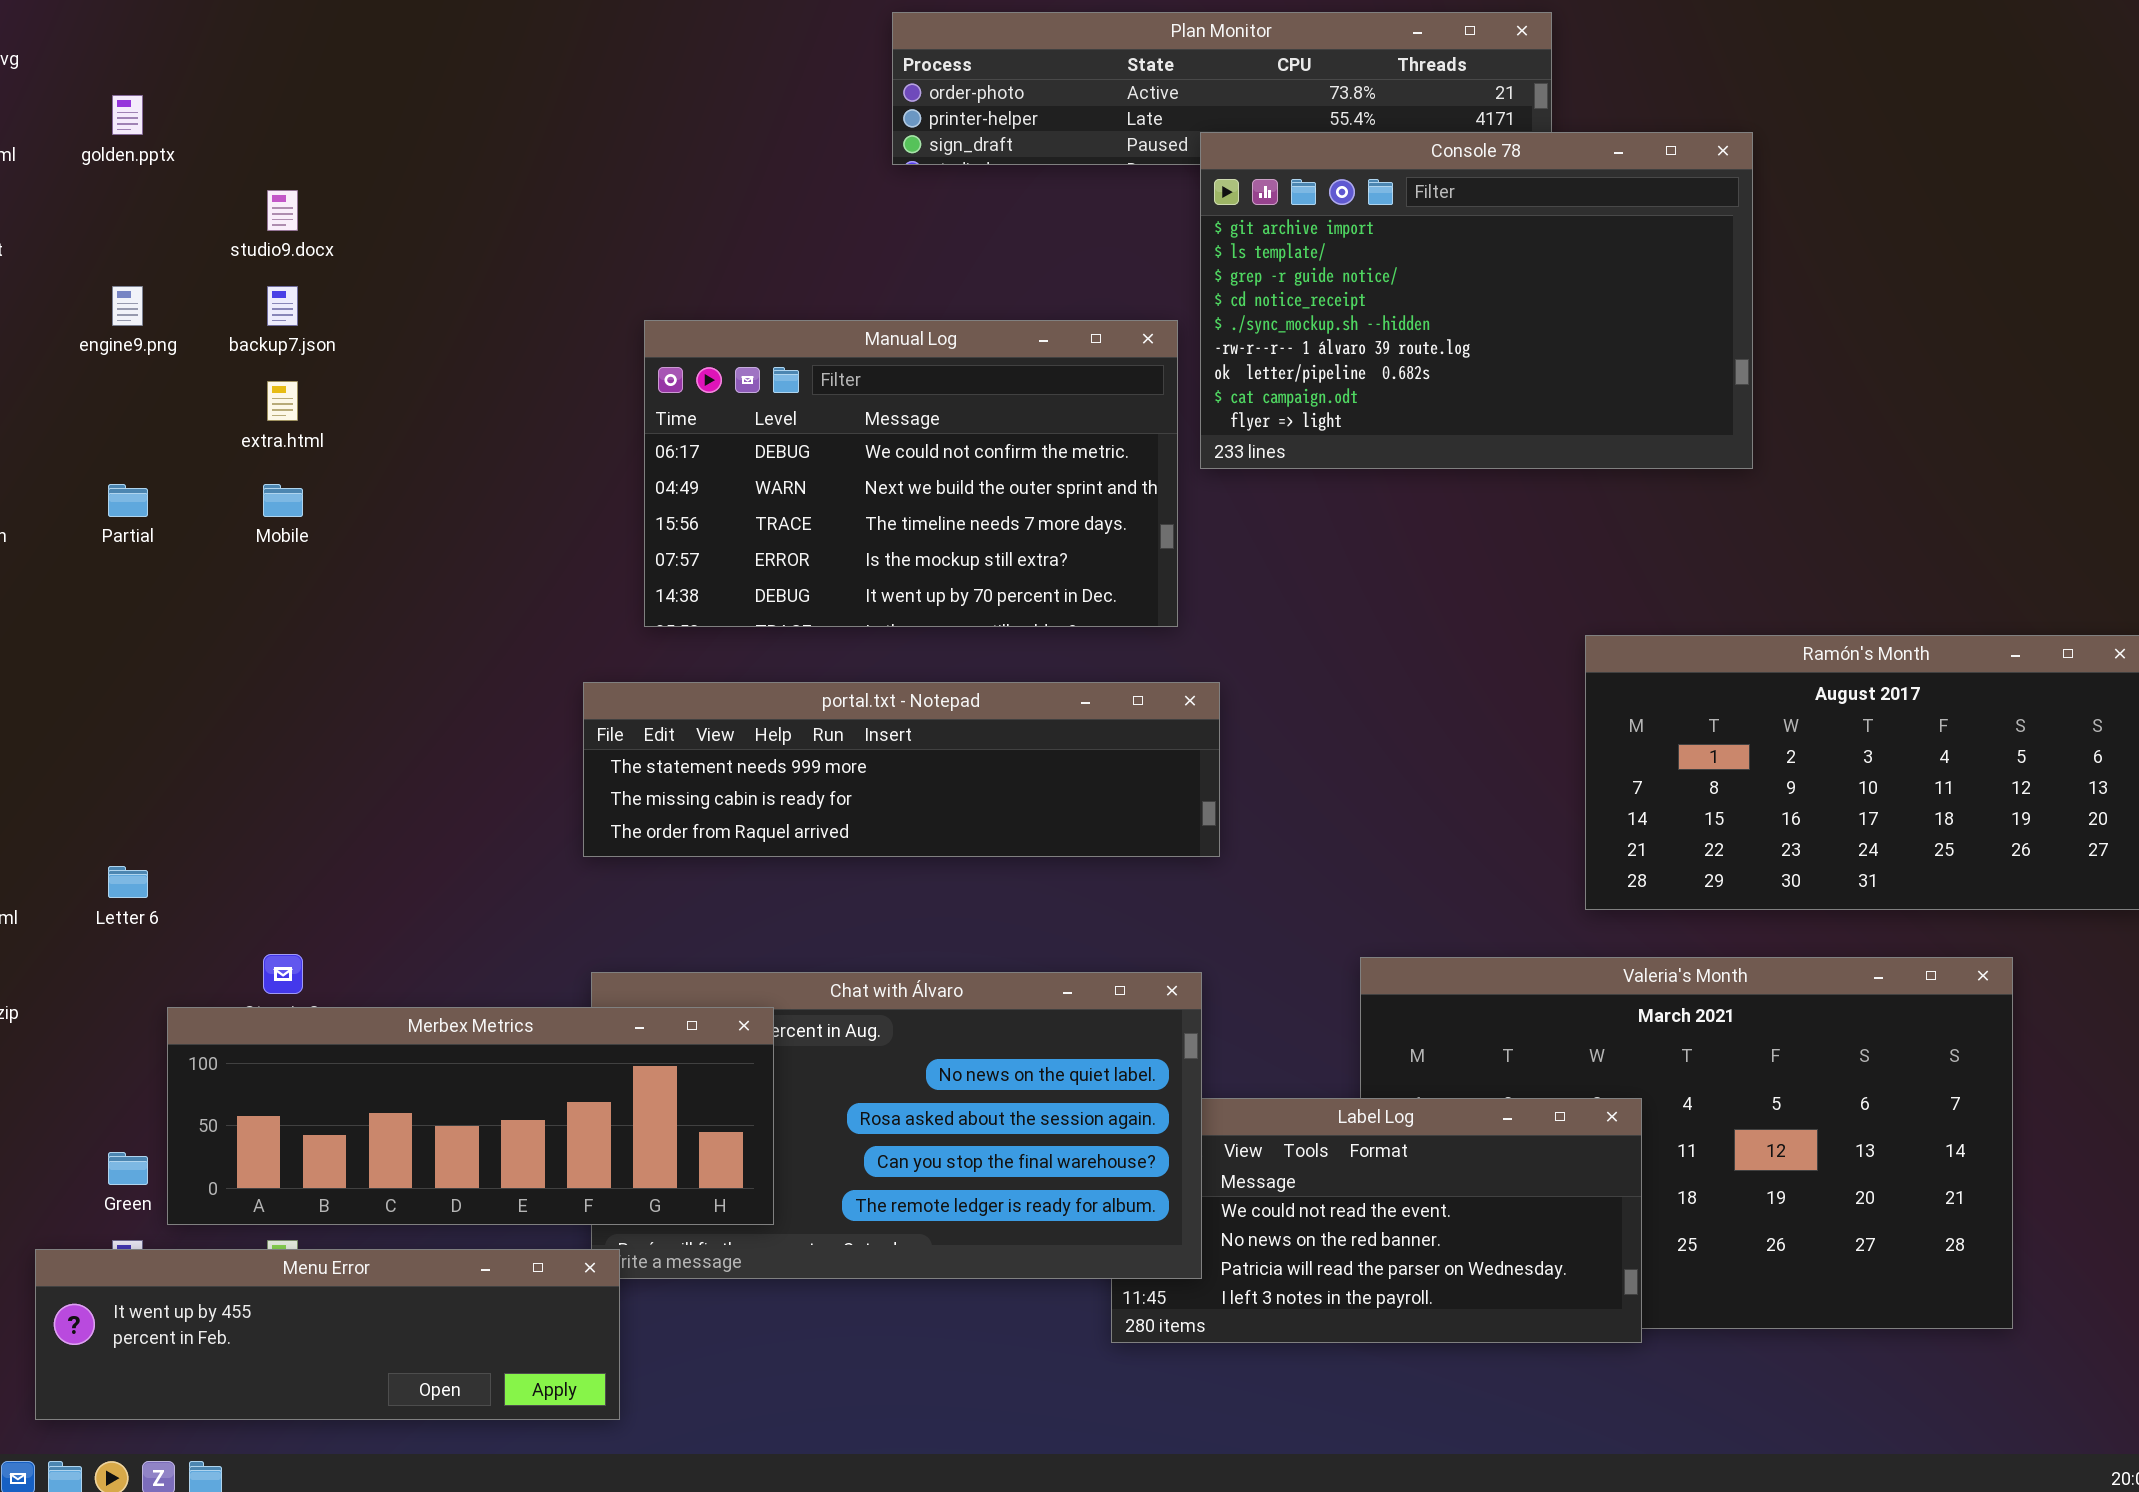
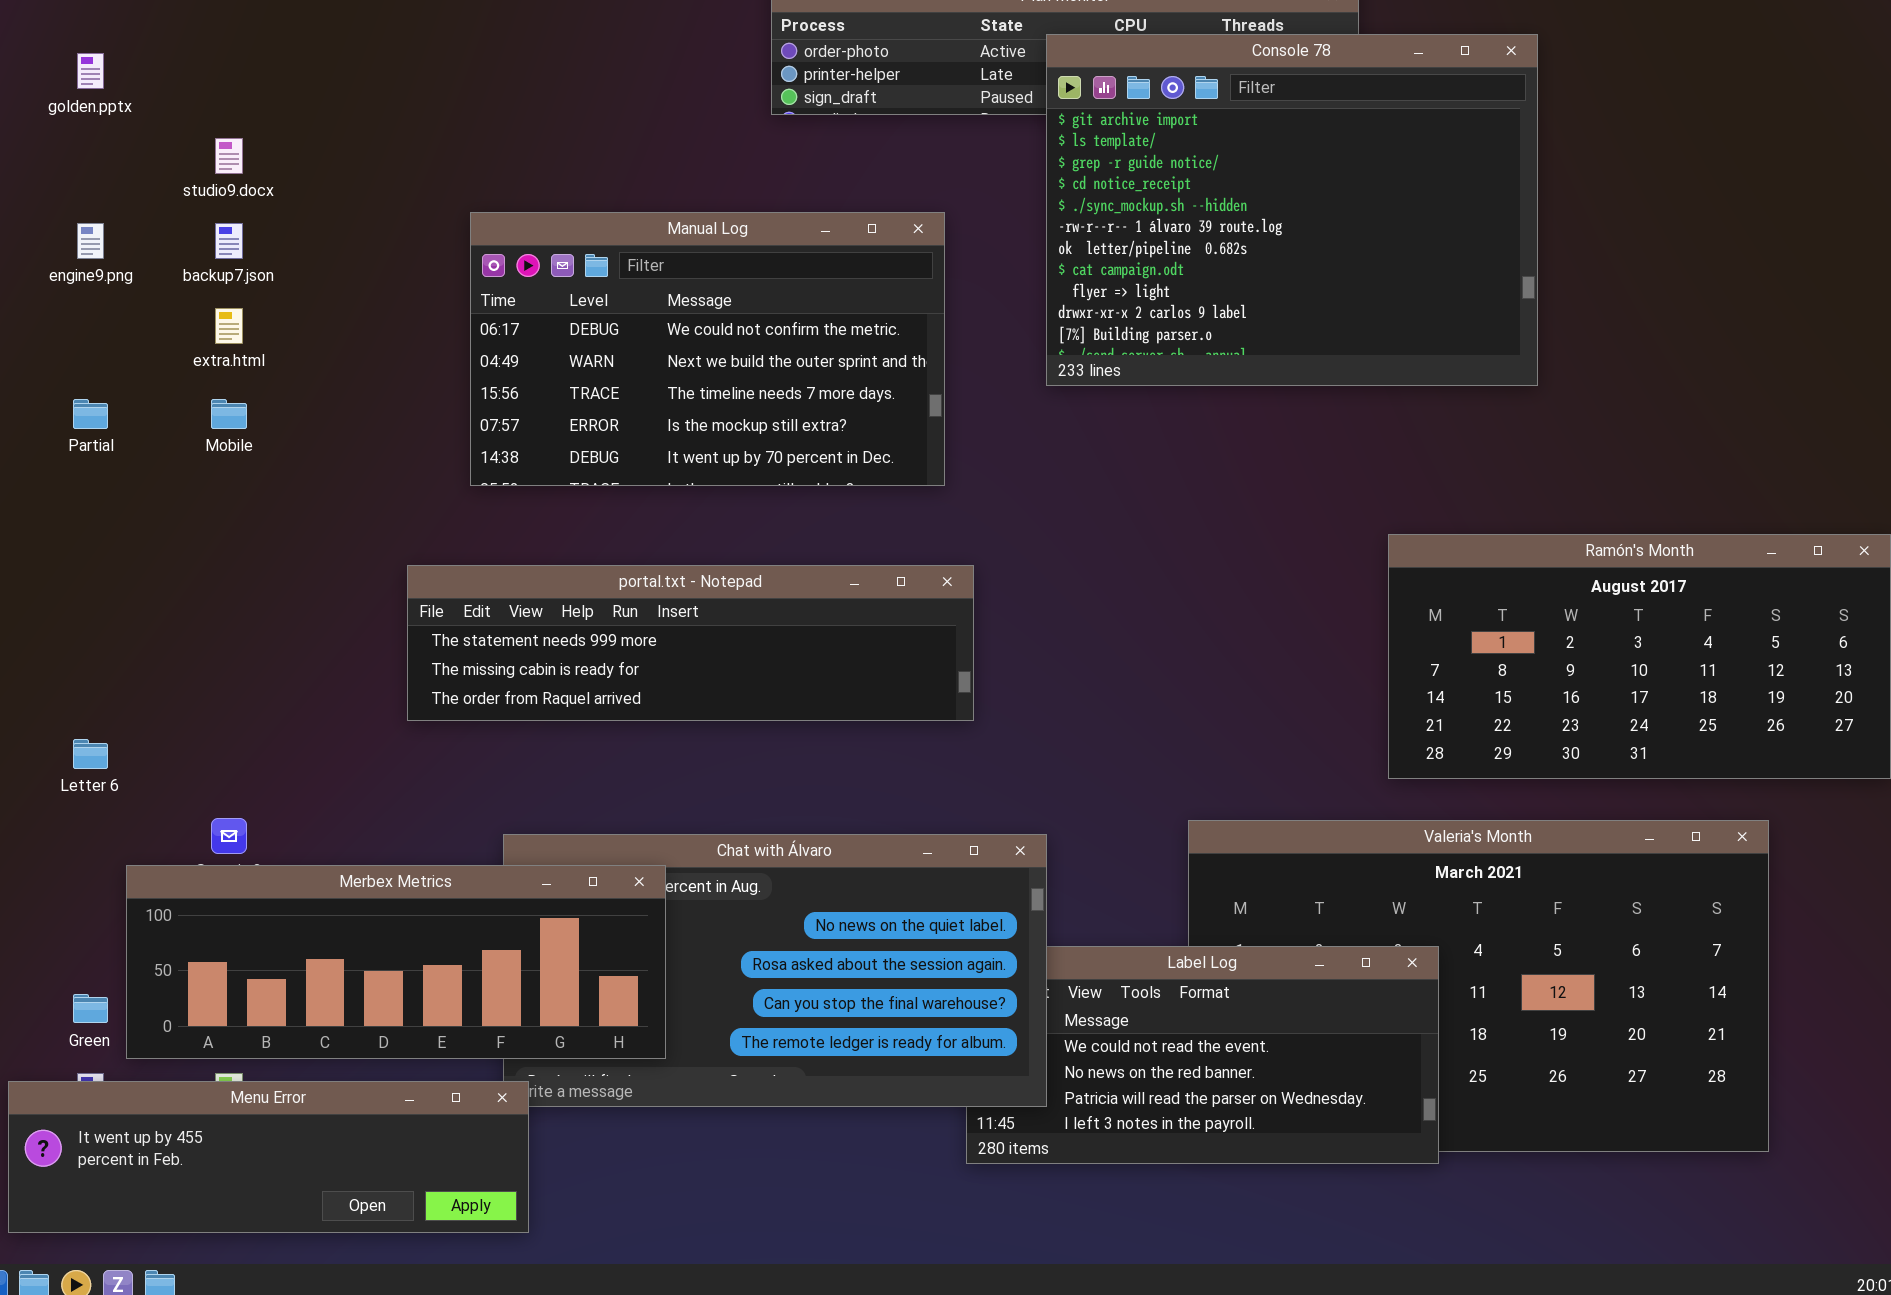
Console 78: [1200,132,1753,469] -> [1046,34,1538,386], resized
Manual Log: [644,320,1178,627] -> [470,212,945,486], moved
portal.txt - Notepad: [583,682,1220,857] -> [407,565,974,721], moved

